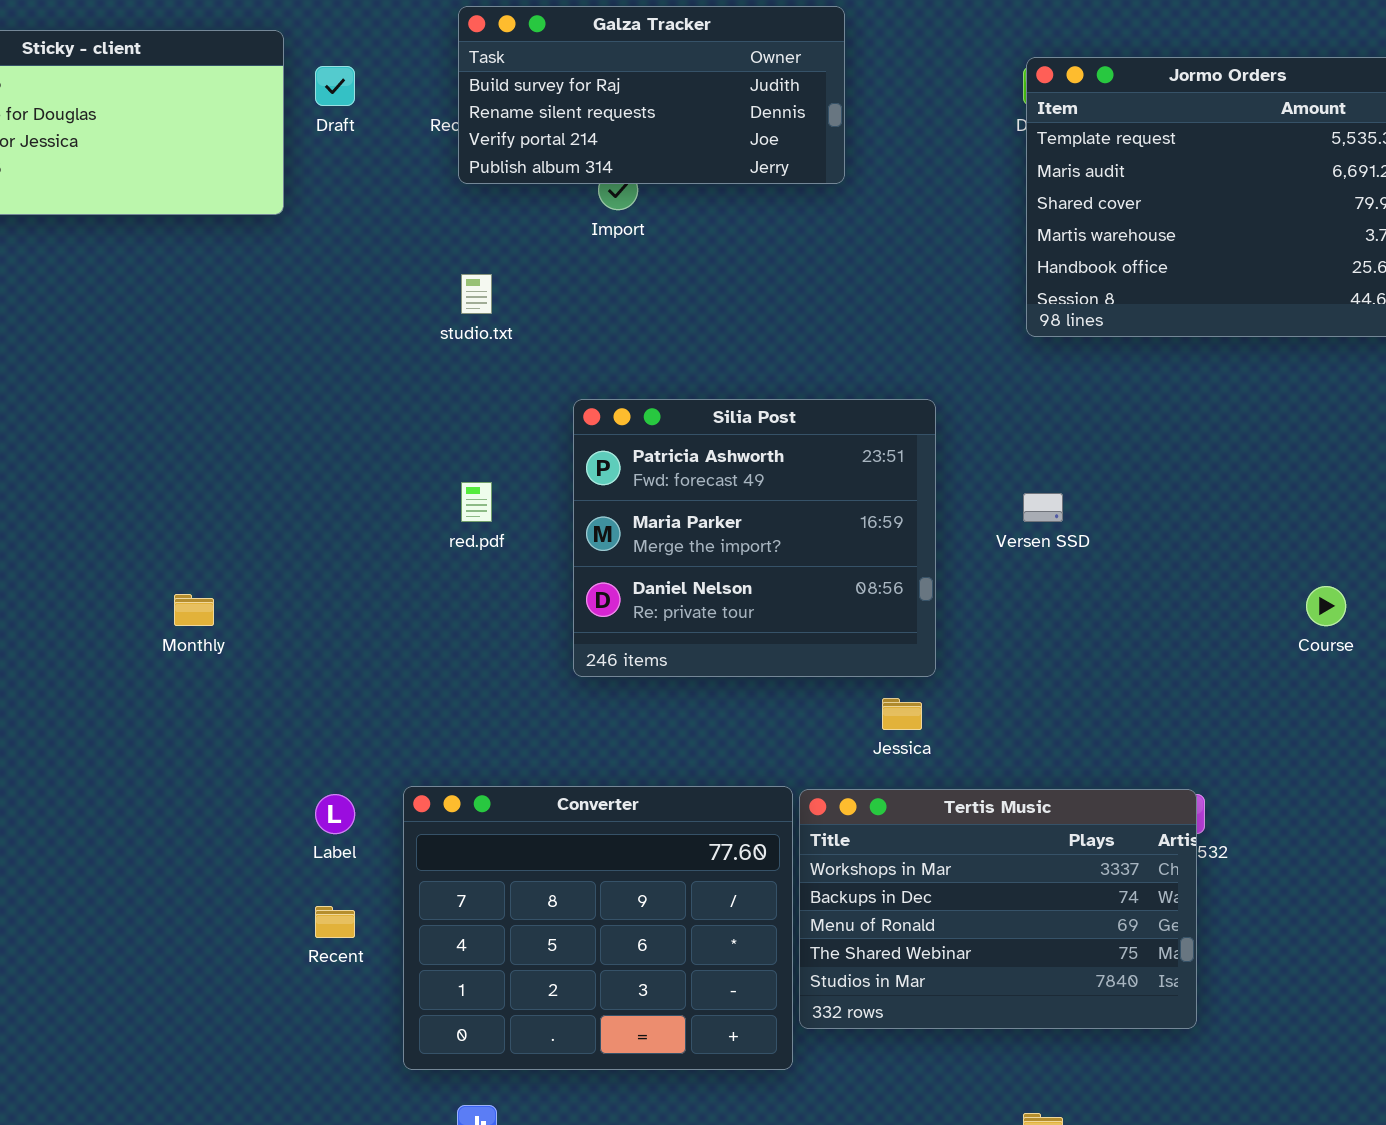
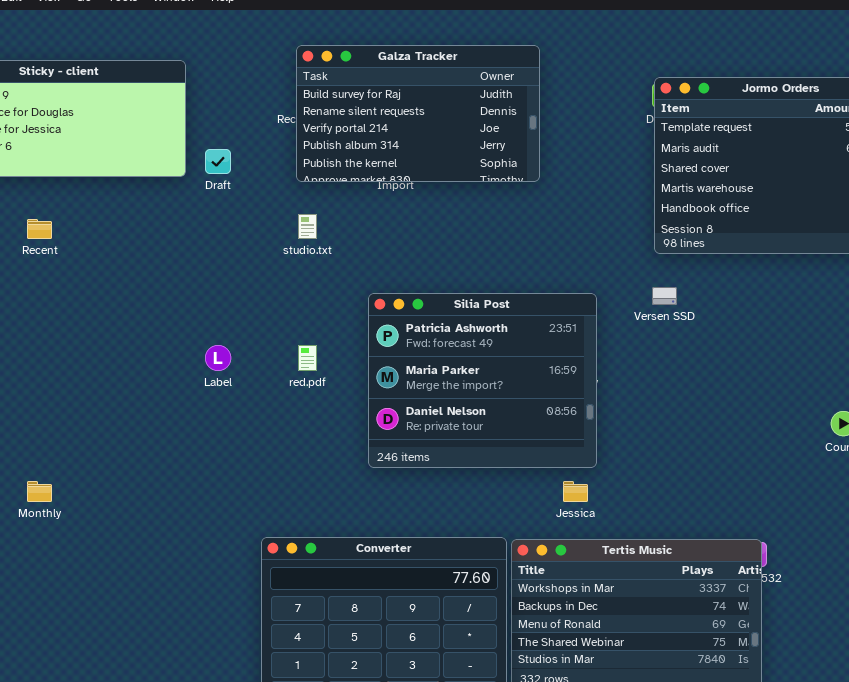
Galza Tracker: [458,6,845,184] -> [296,45,540,182], resized
Draft: [315,66,355,106] -> [205,149,231,174], moved
Versen SSD: [1023,493,1063,522] -> [652,287,677,305], moved
Monthly: [174,594,214,626] -> [27,481,52,502], moved
Label: [315,794,355,834] -> [205,345,231,371], moved
Recent: [315,906,355,938] -> [27,219,52,239], moved

